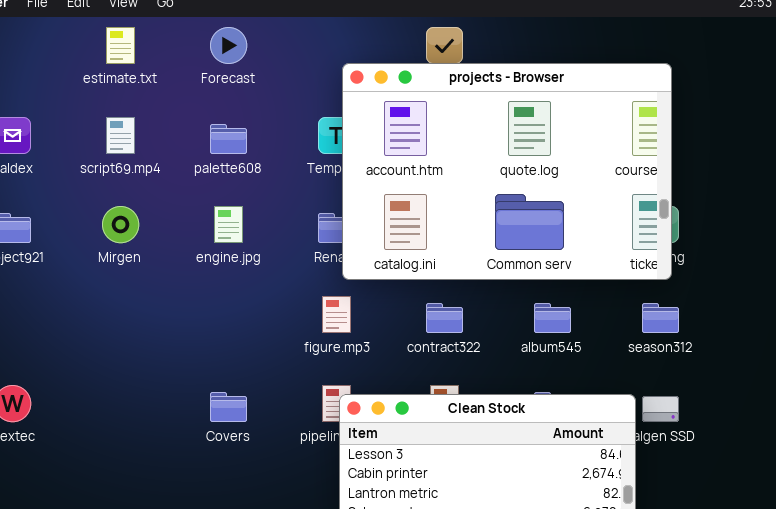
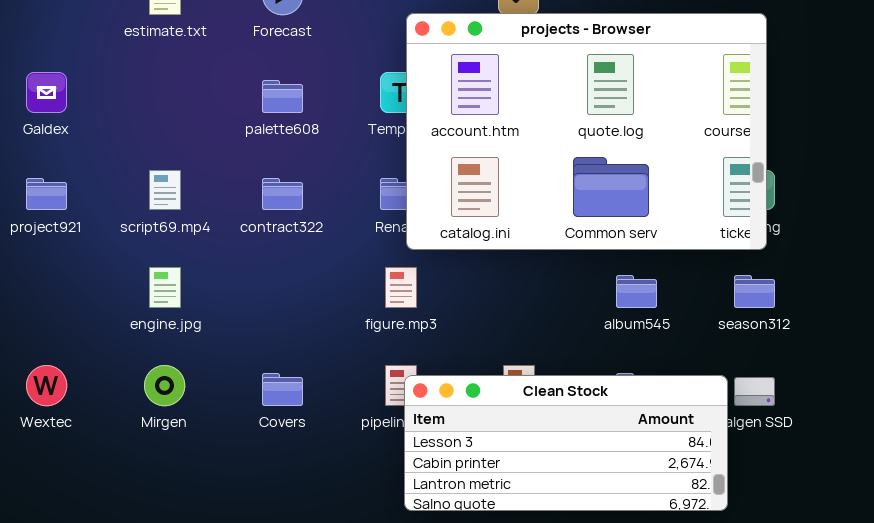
script69.mp4: [106,117,135,154] -> [149,170,181,210], moved
Mirgen: [102,206,139,243] -> [144,365,185,406], moved
engine.jpg: [214,206,243,243] -> [149,267,181,308], moved
contract322: [426,303,463,333] -> [262,178,303,210], moved

